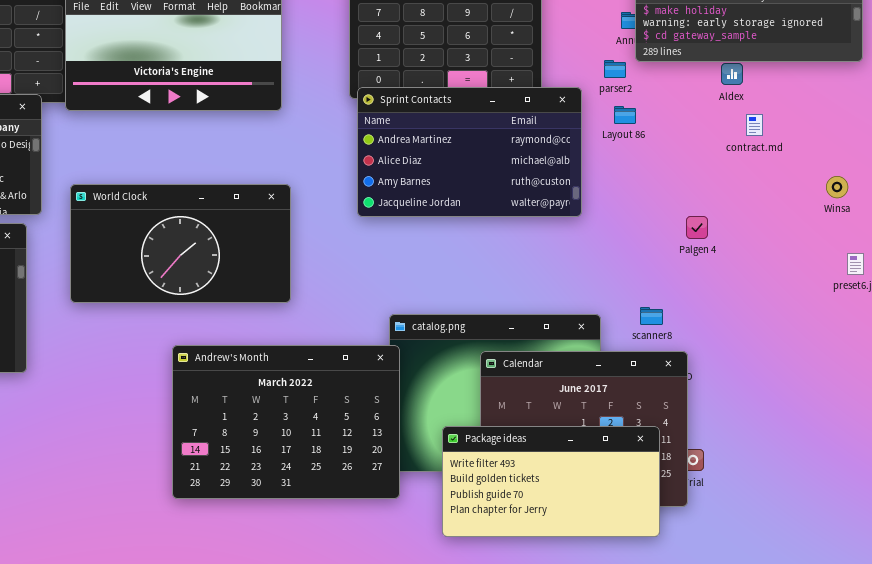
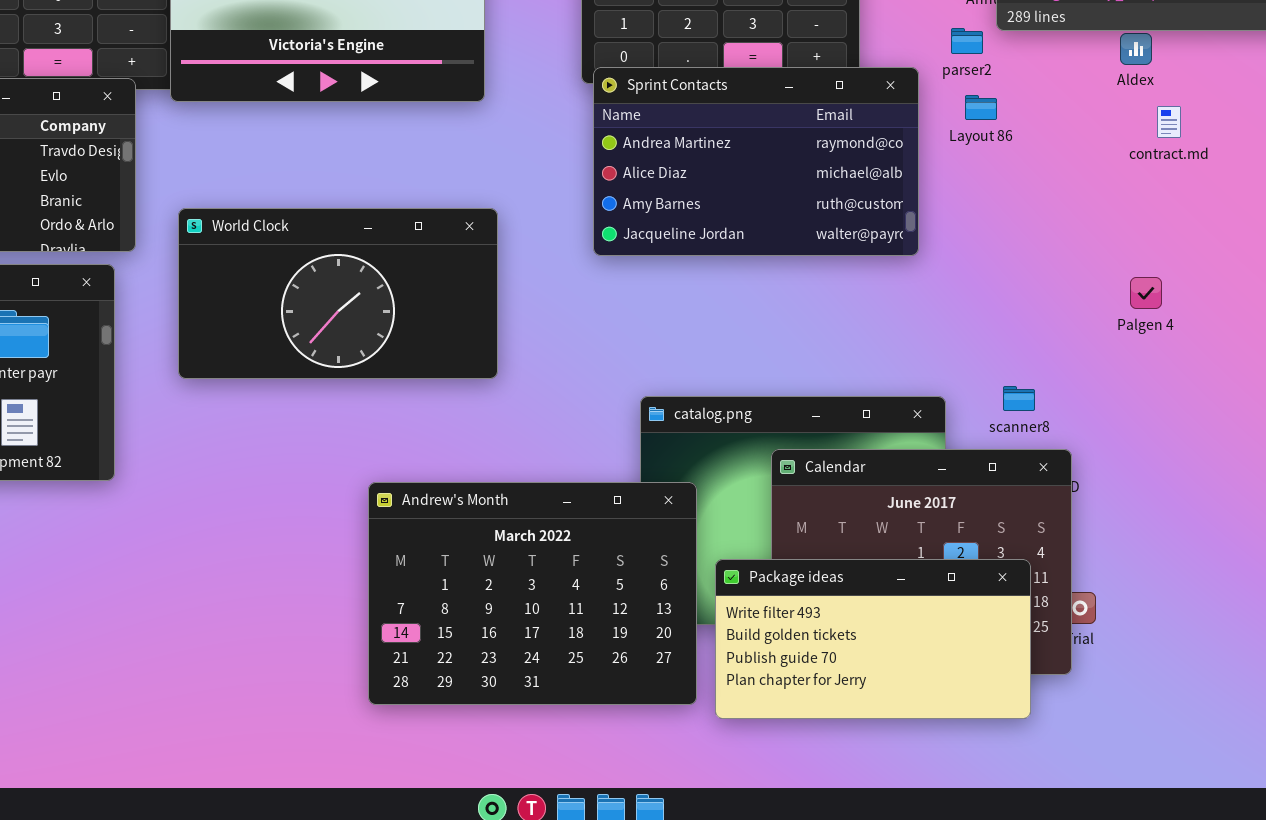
Palgen 4: [686,216,708,239] -> [1130,277,1162,309], moved
Andrew's Month: [172,345,400,499] -> [368,482,697,705], moved

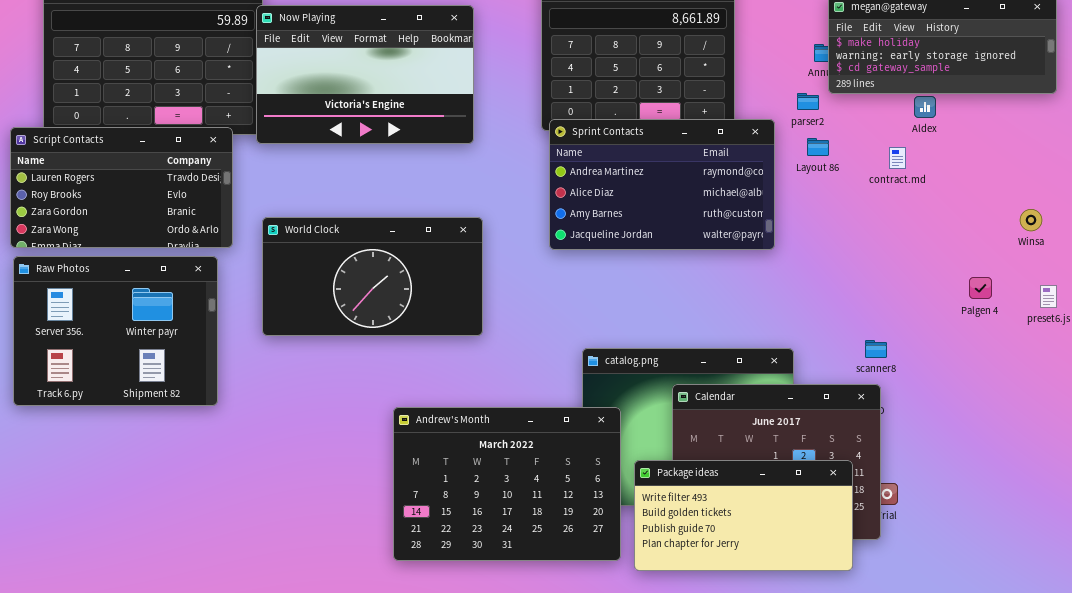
contract.md: [1157,106,1181,138] -> [889,147,906,169], moved
Palgen 4: [1130,277,1162,309] -> [969,277,992,299], moved
scanner8: [1003,386,1035,411] -> [865,340,887,358], moved

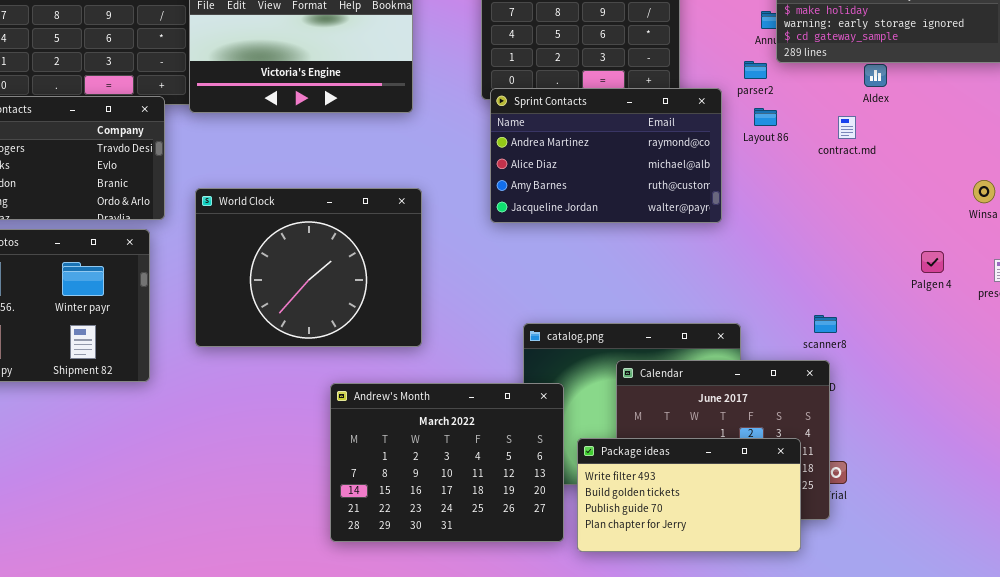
World Clock: [262,217,483,336] -> [195,188,422,347], resized

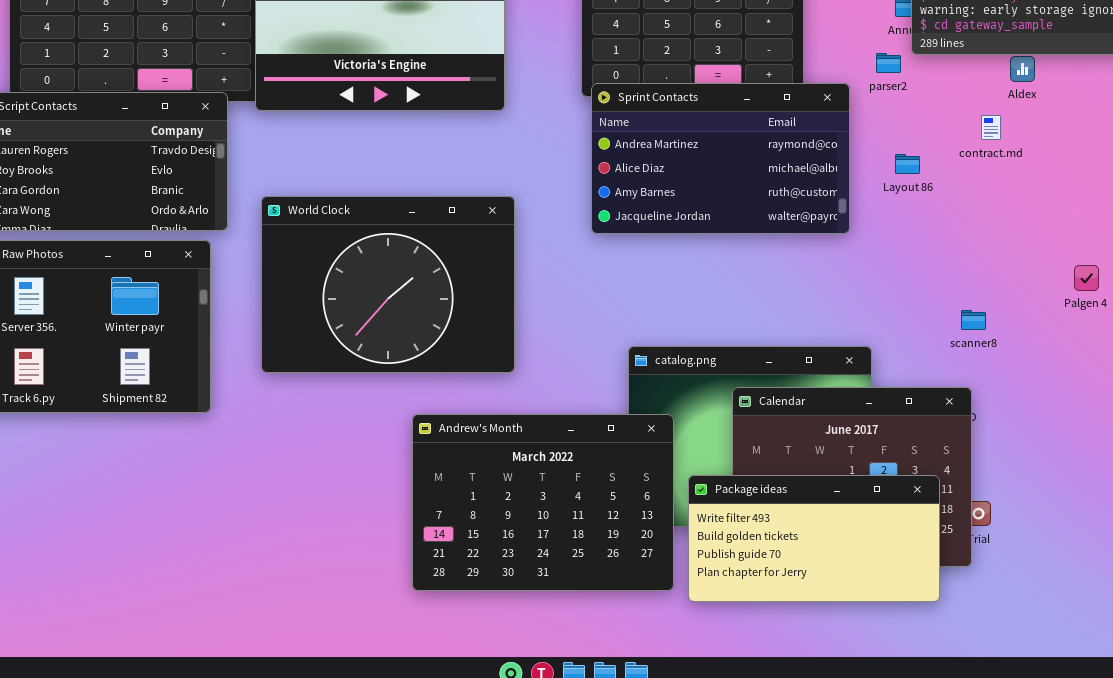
Layout 86: [754,108,777,126] -> [895,154,920,174], moved
scanner8: [814,315,837,333] -> [961,310,986,330], moved

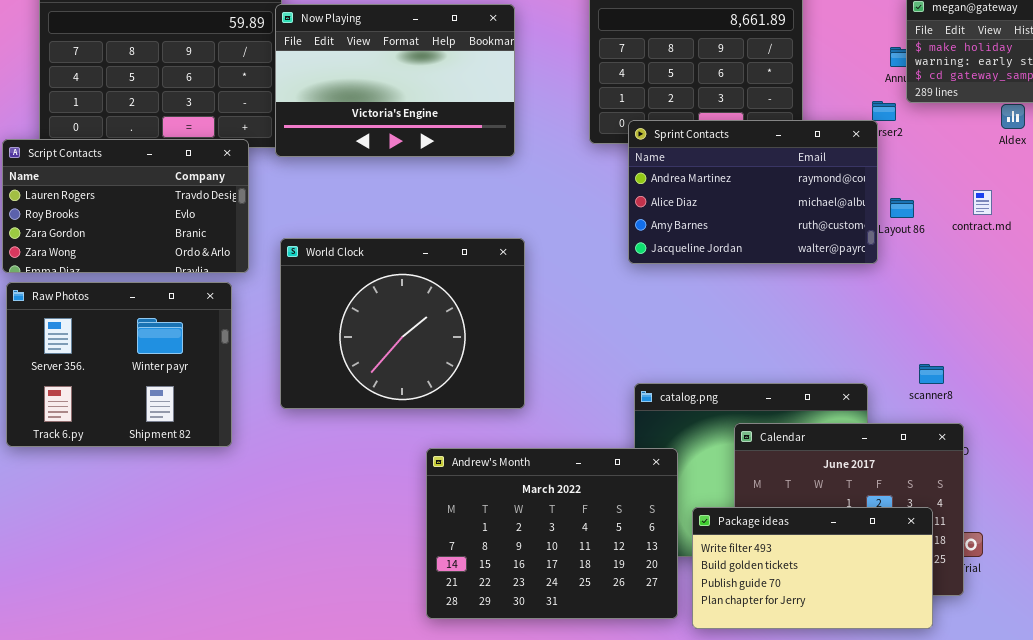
Sprint Contacts: [591,83,850,234] -> [628,120,878,264], moved
contract.md: [981,115,1001,140] -> [973,190,992,215], moved
scanner8: [961,310,986,330] -> [919,364,944,384], moved

